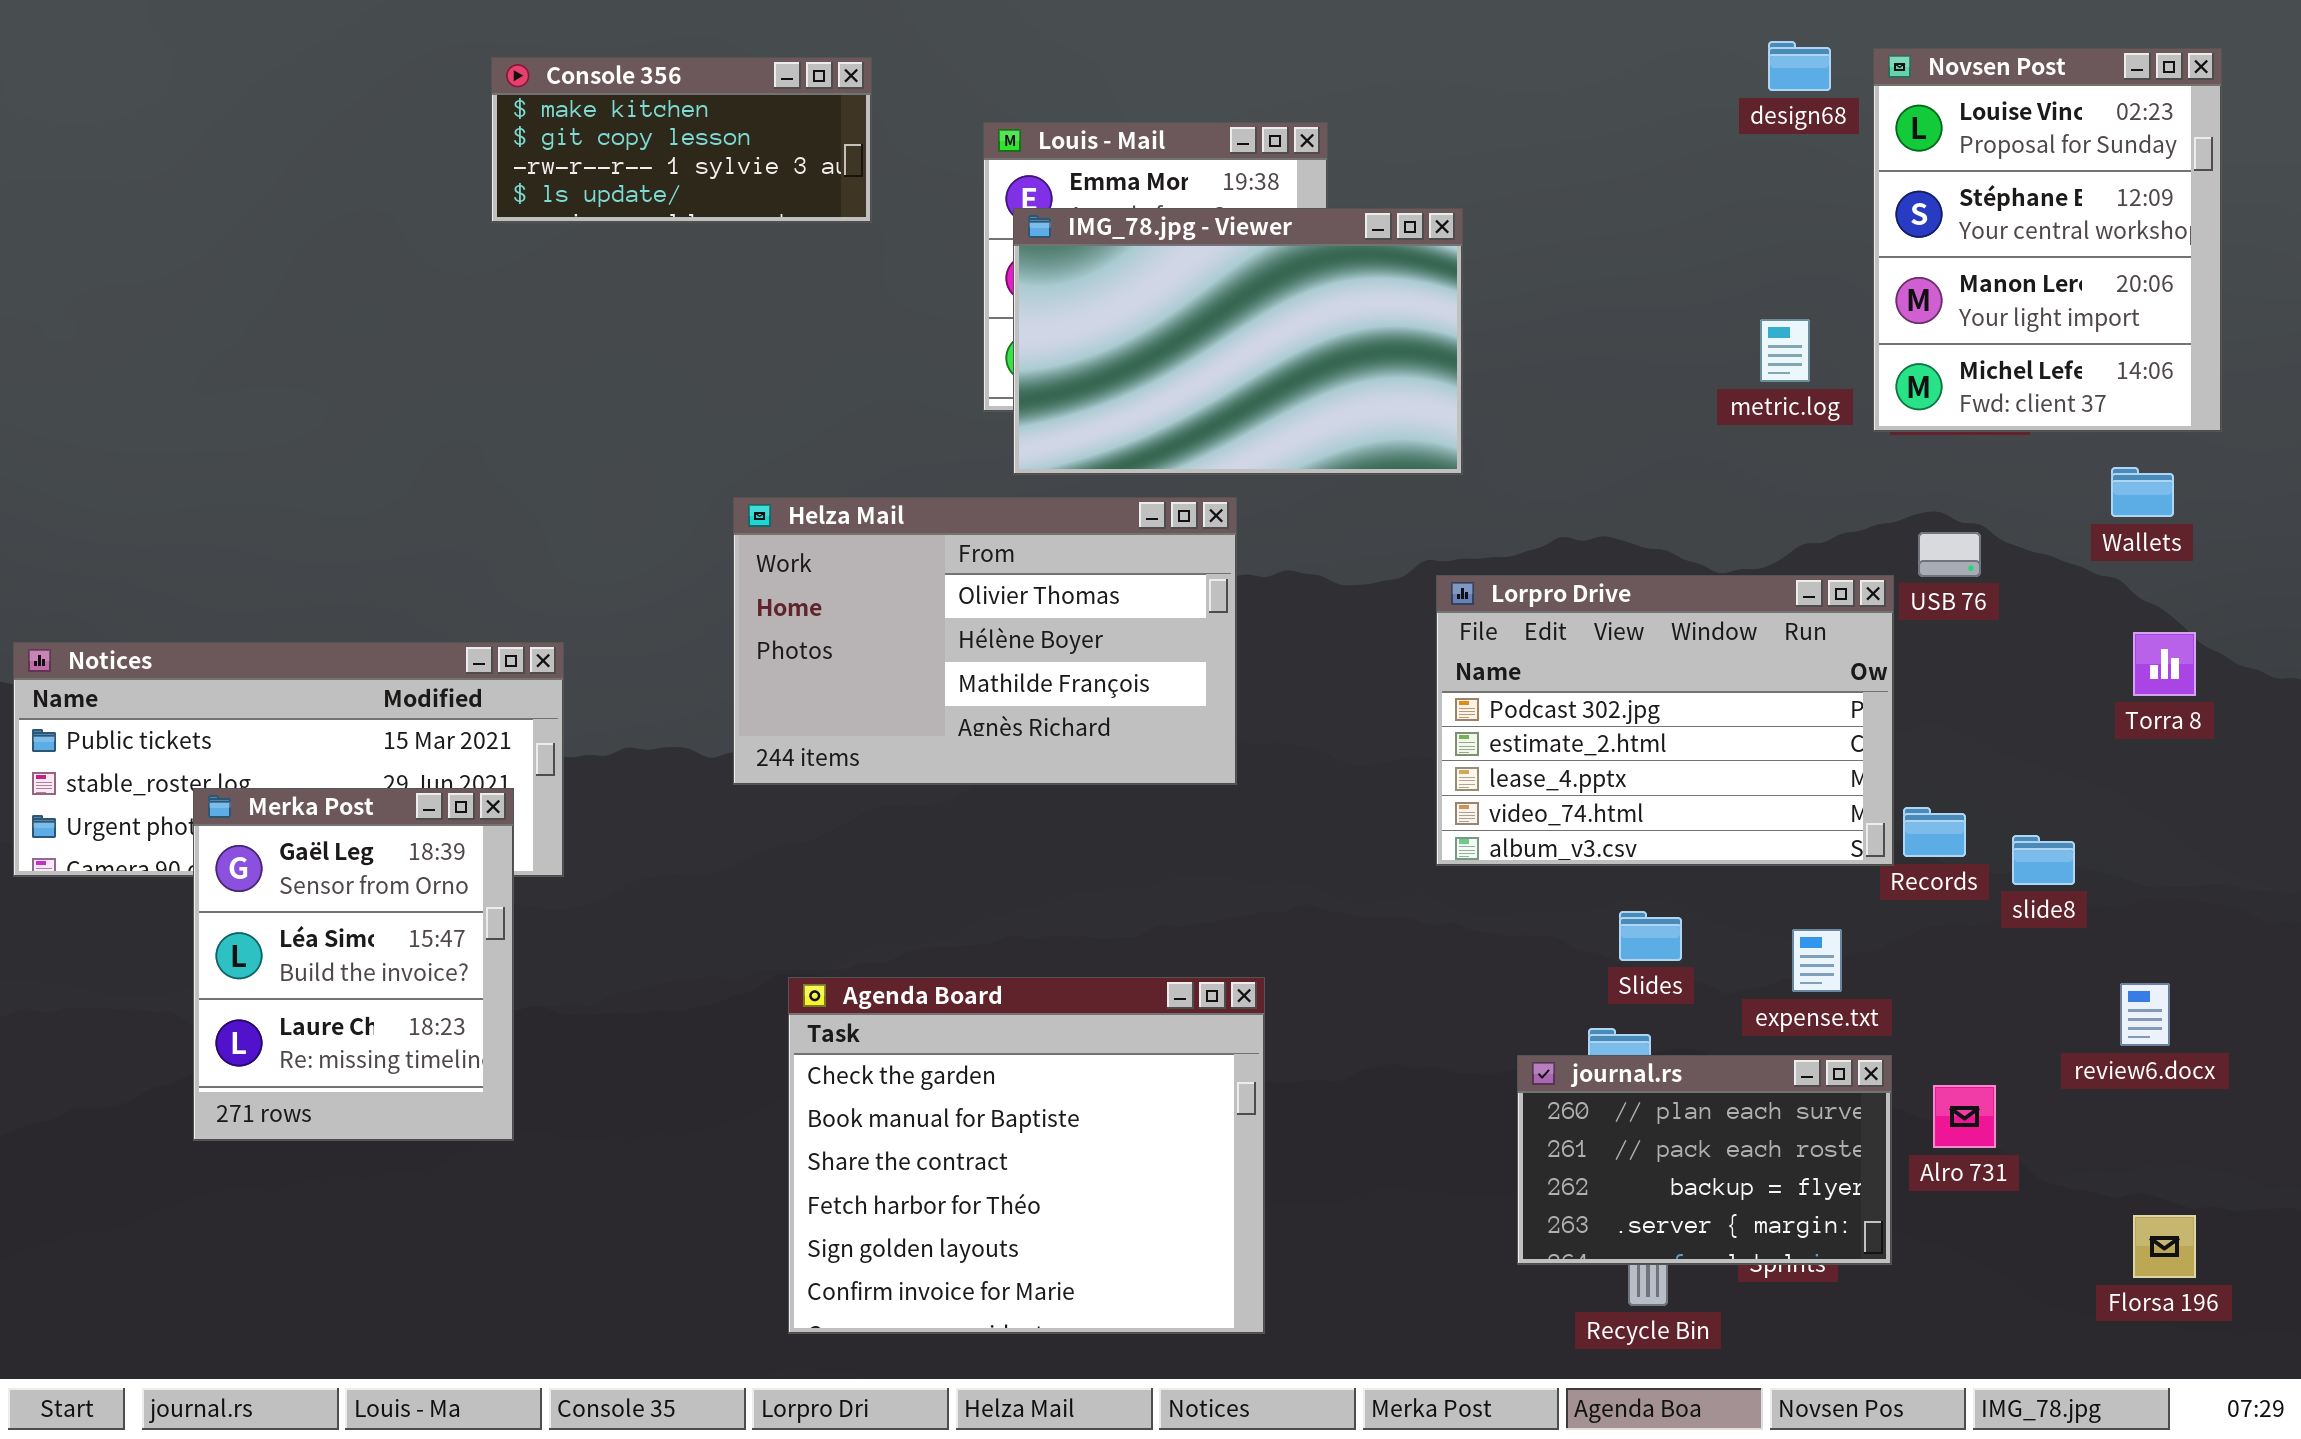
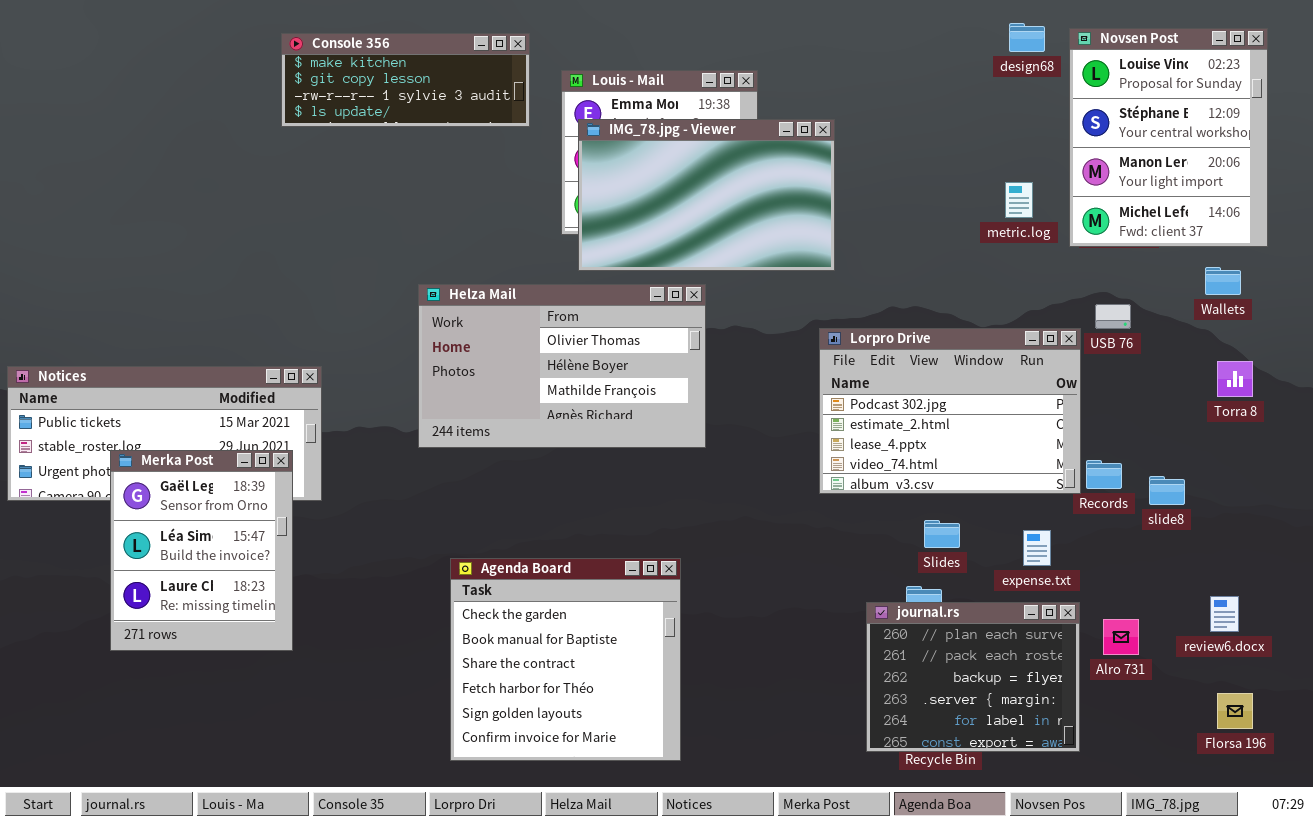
Console 356: [491,57,872,223] -> [281,33,530,127], resized
Agenda Board: [788,977,1265,1334] -> [450,558,681,761], resized
review6.docx: [2120,983,2170,1046] -> [1210,596,1239,632], moved
journal.rs: [1517,1055,1892,1265] -> [866,602,1080,752], resized

